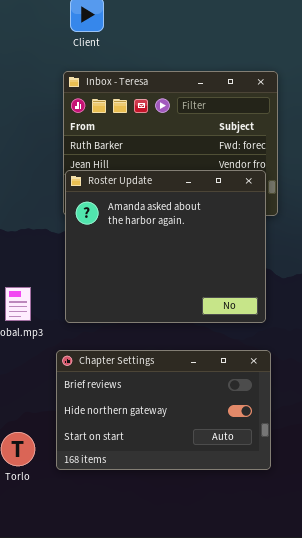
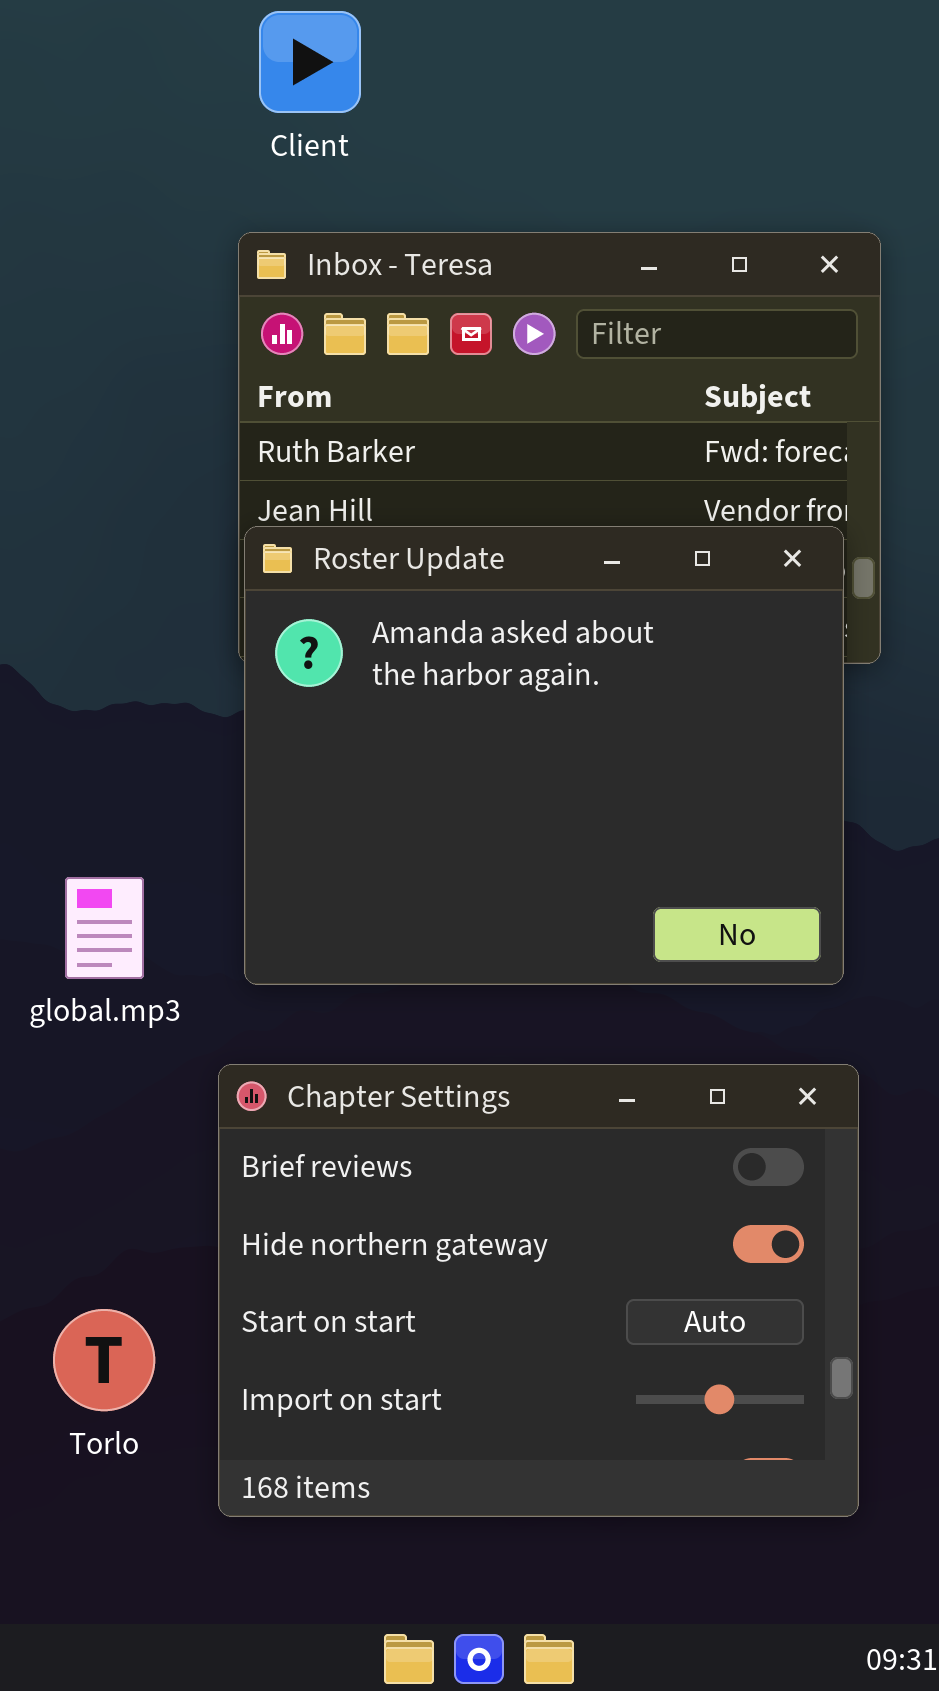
Chapter Settings: [56,350,271,470] -> [218,1064,859,1517], resized

